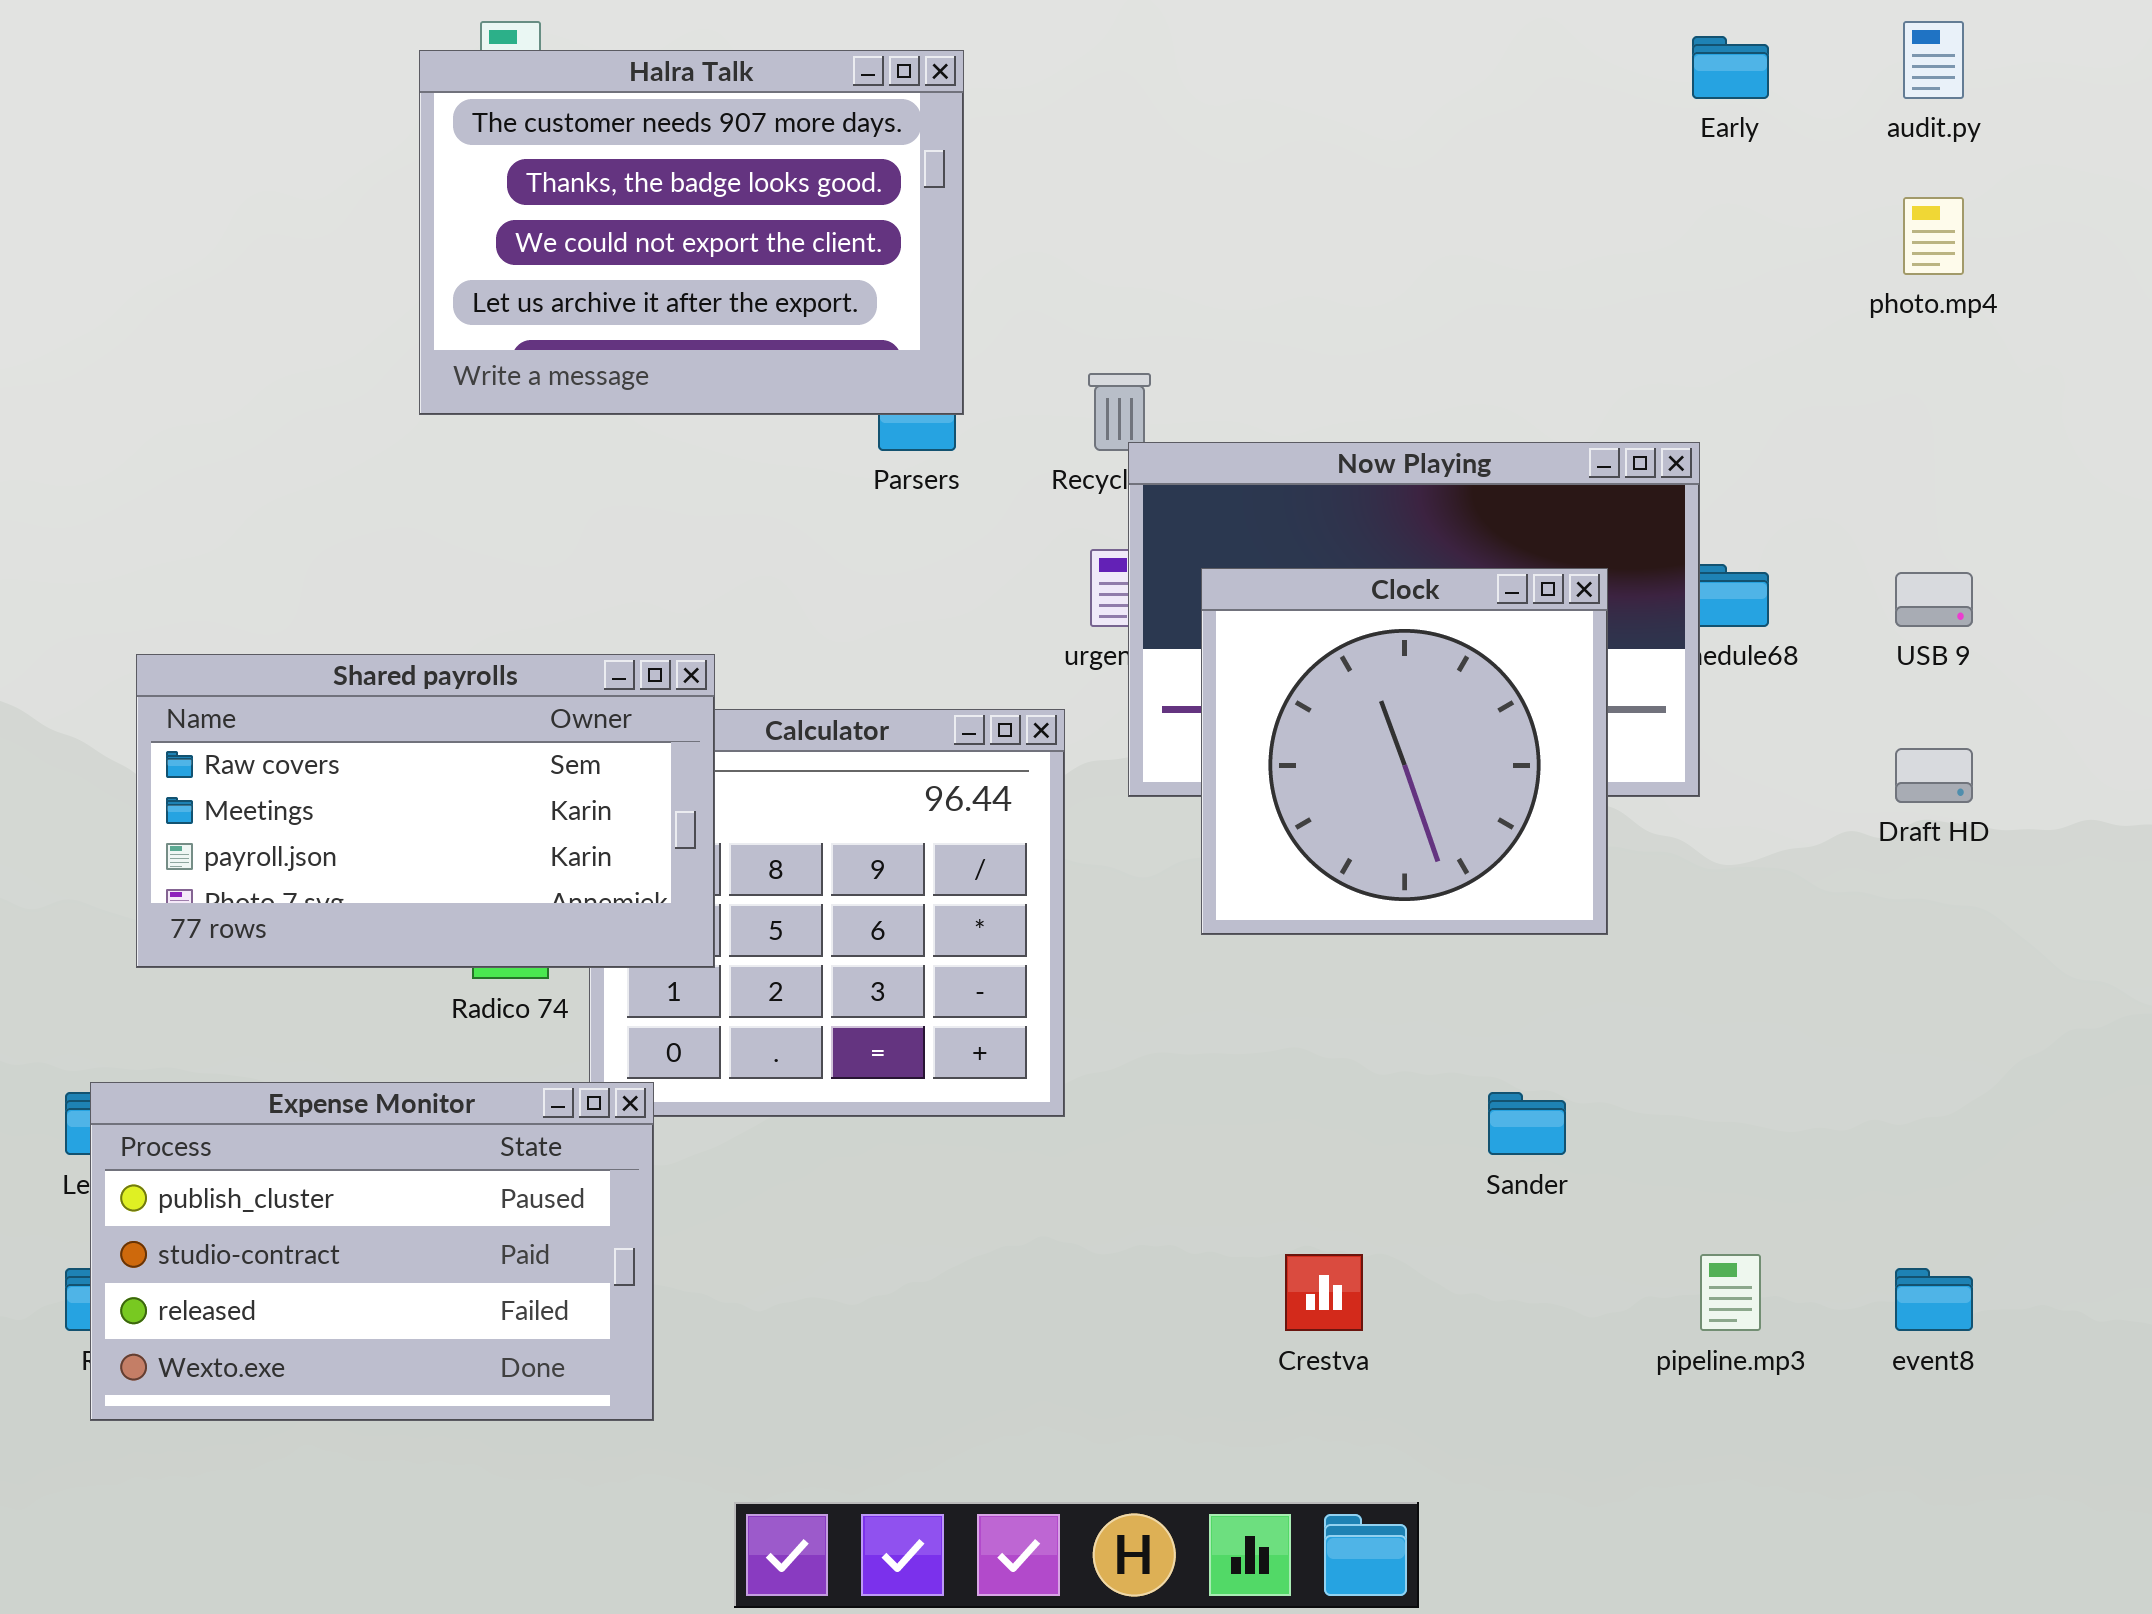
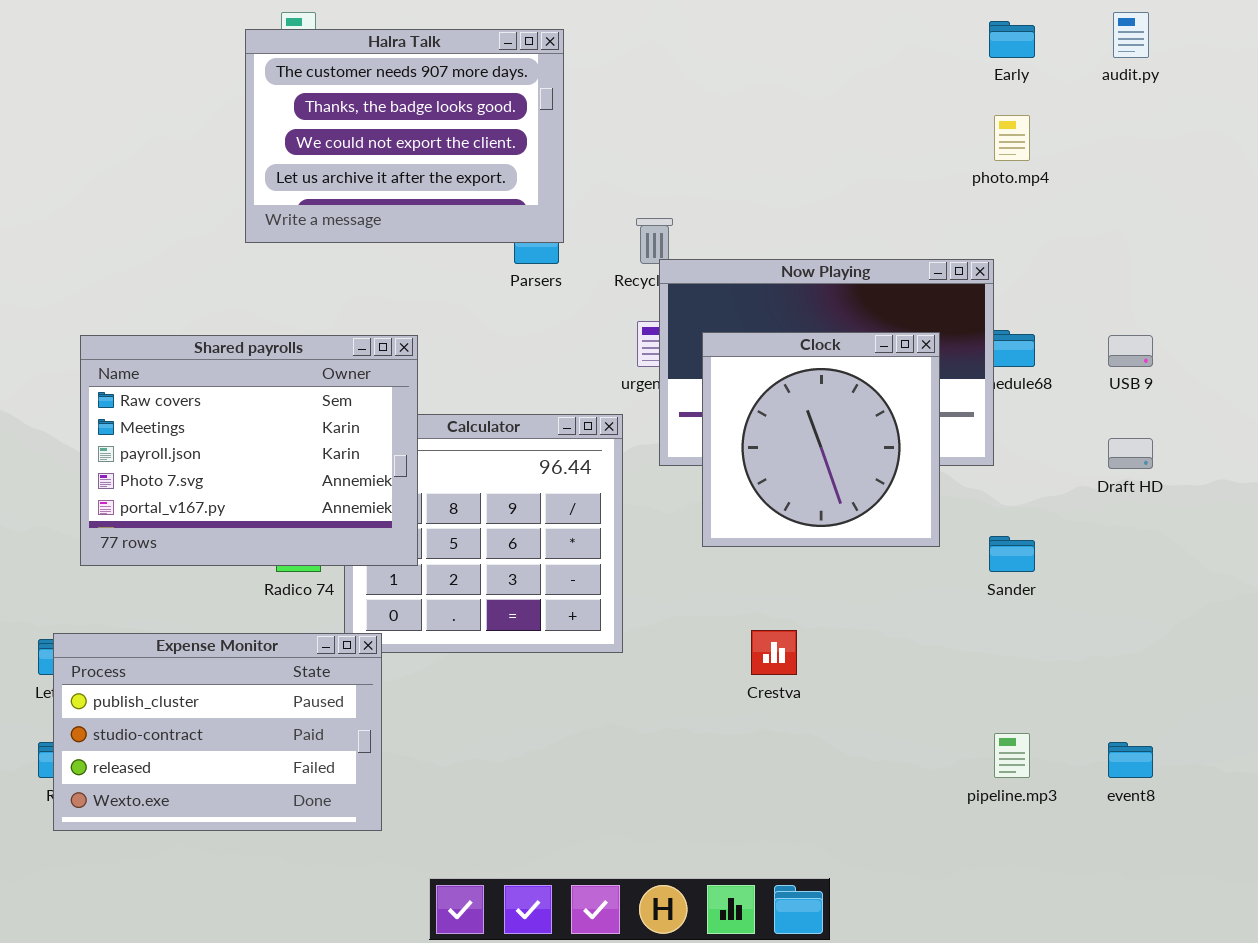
photo.mp4: [1903,197,1964,275] -> [994,115,1030,161], moved
Shared payrolls: [136,654,715,968] -> [80,335,418,566], resized
Sander: [1488,1092,1566,1155] -> [989,536,1035,572], moved
Crestva: [1285,1254,1363,1331] -> [751,630,797,675], moved

